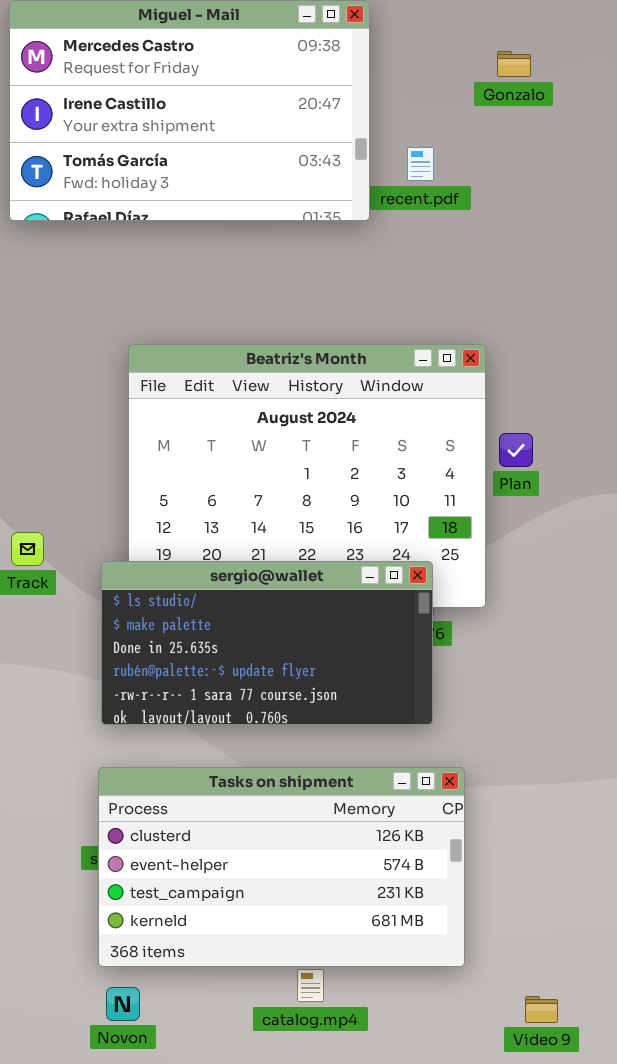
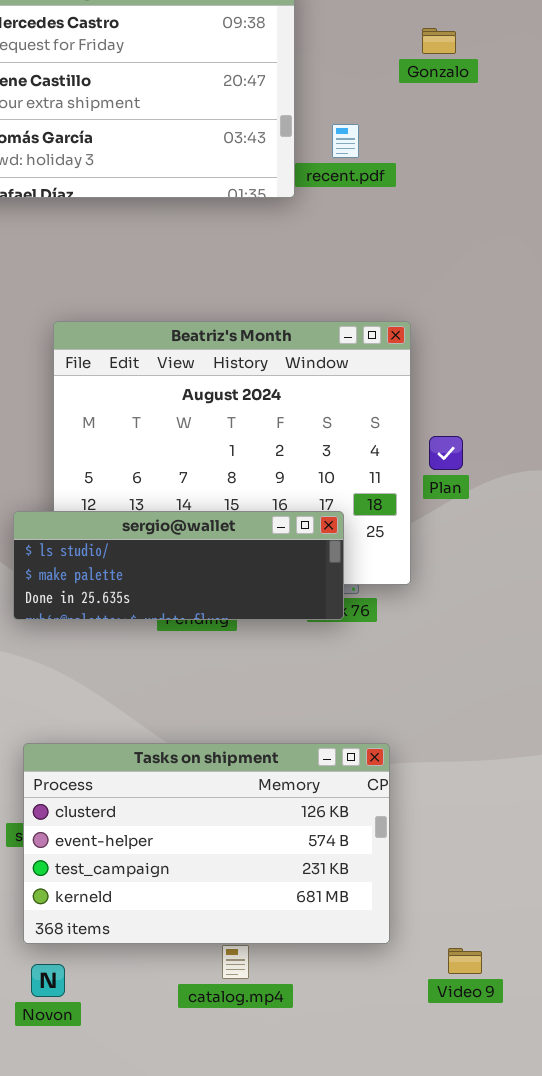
Plan: [499,433,533,467] -> [429,436,463,470], moved
sergio@wallet: [101,561,433,725] -> [13,511,344,620], moved, resized
Video 9: [525,996,558,1023] -> [448,948,482,974], moved

